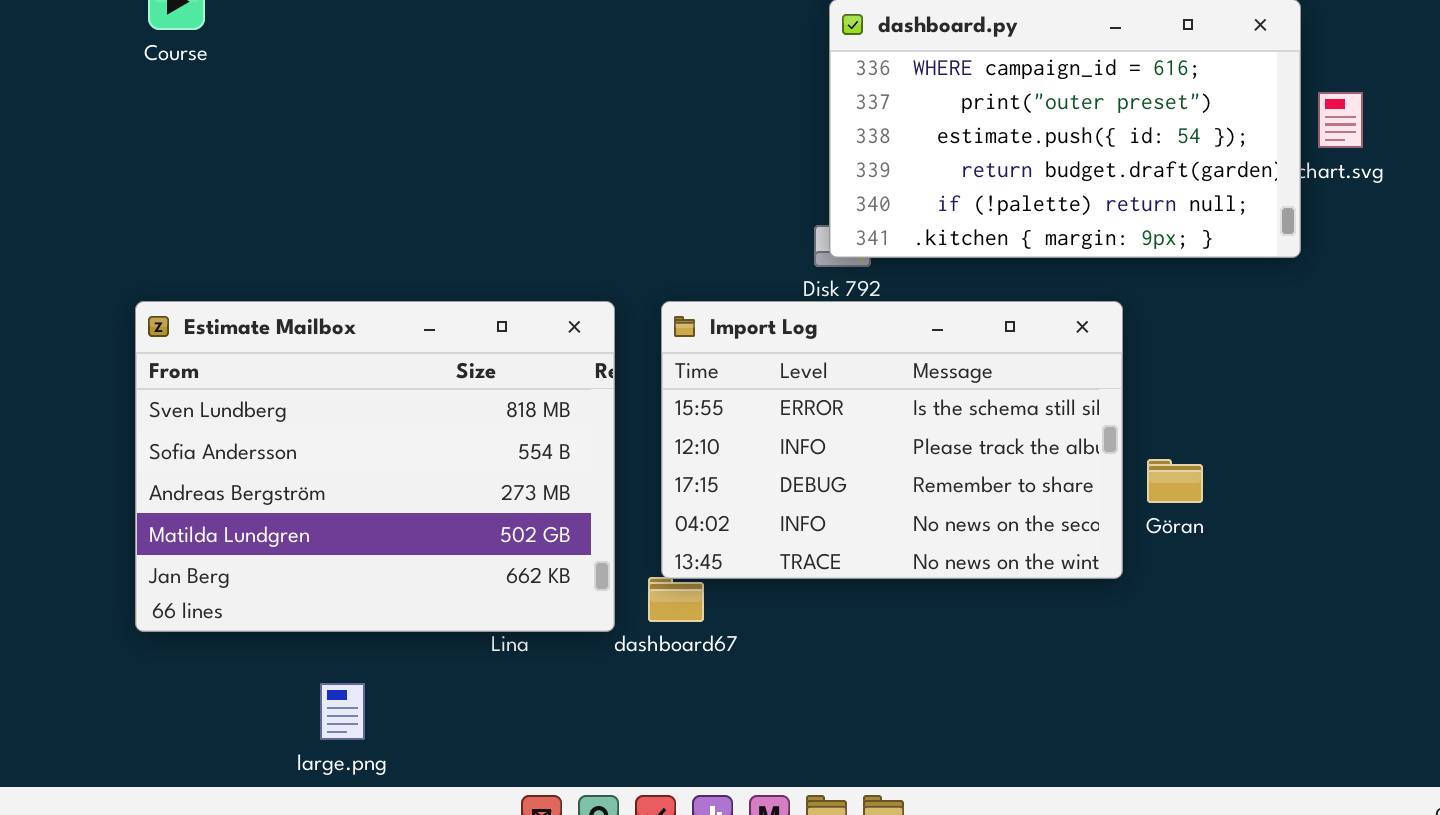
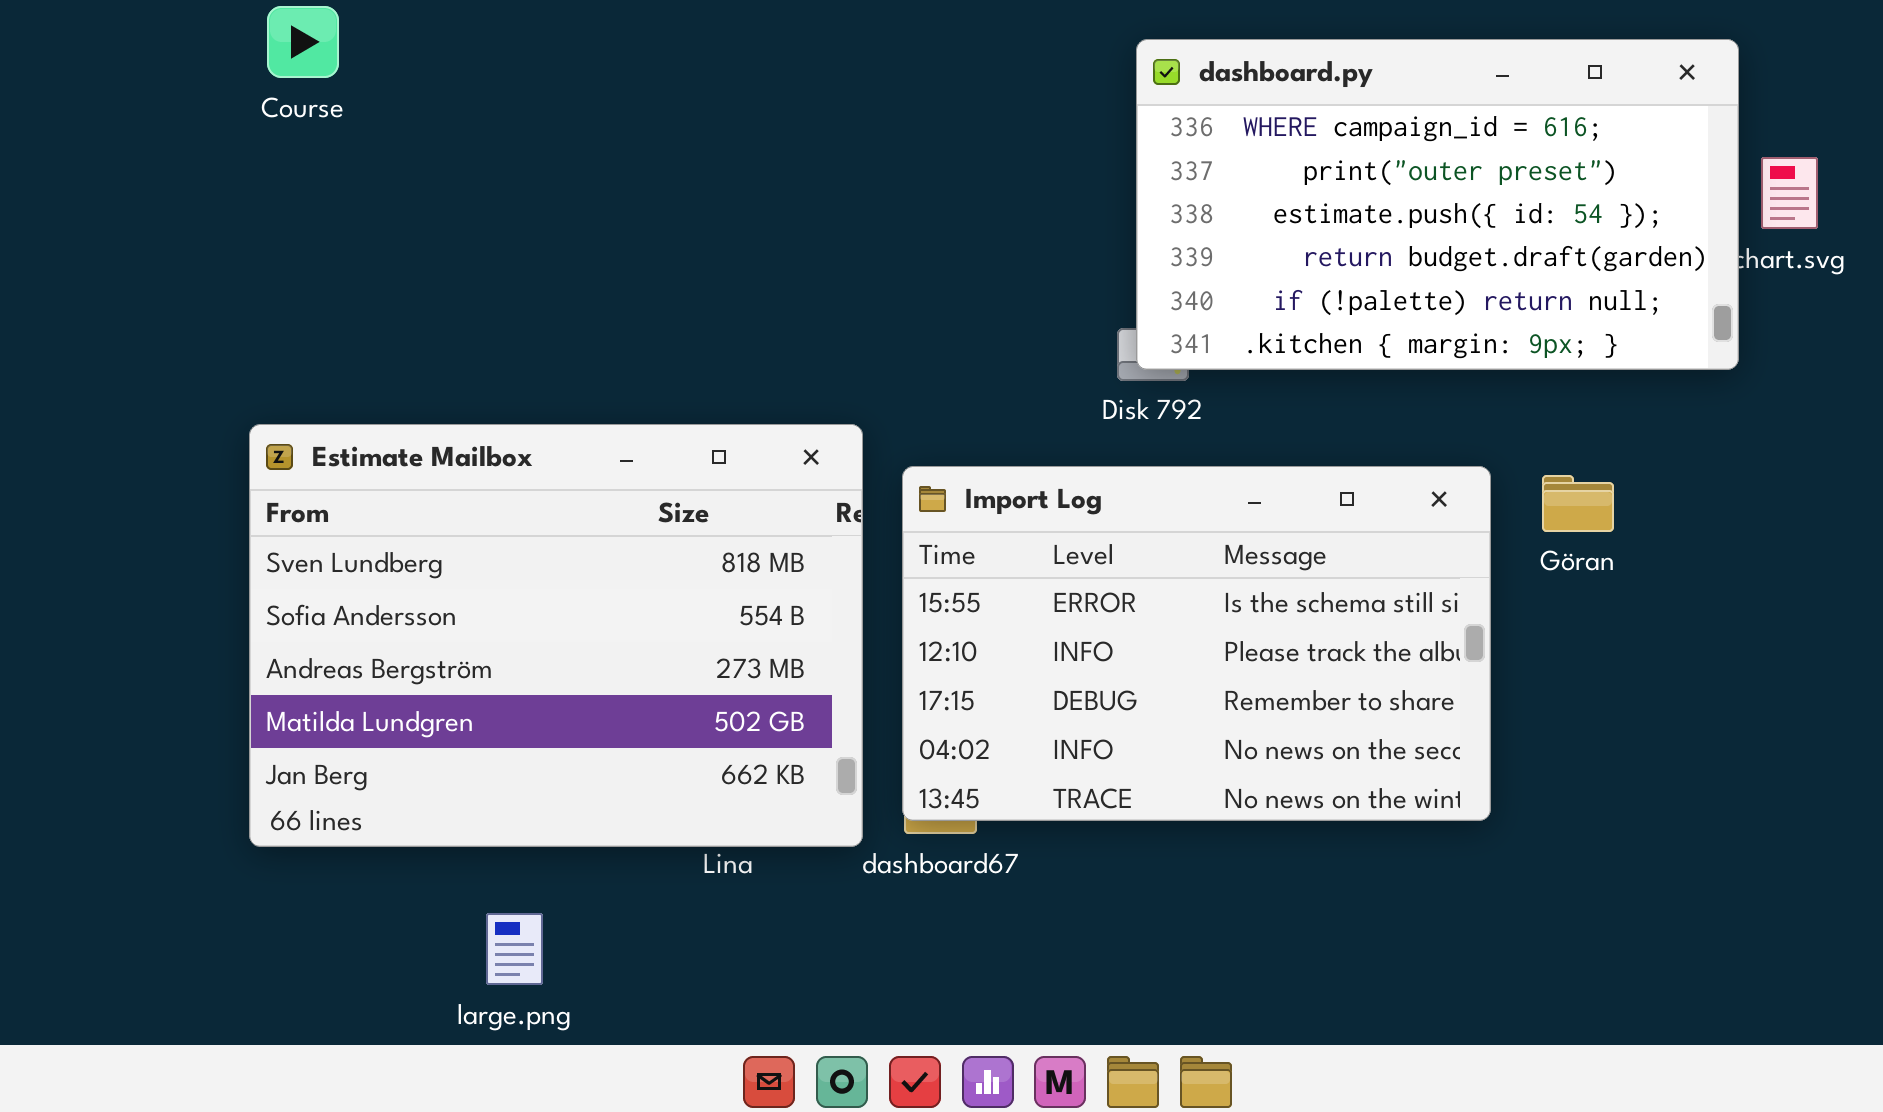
Import Log: [661,301,1123,579] -> [902,466,1491,821], moved
Göran: [1147,459,1203,503] -> [1542,475,1614,532], moved

